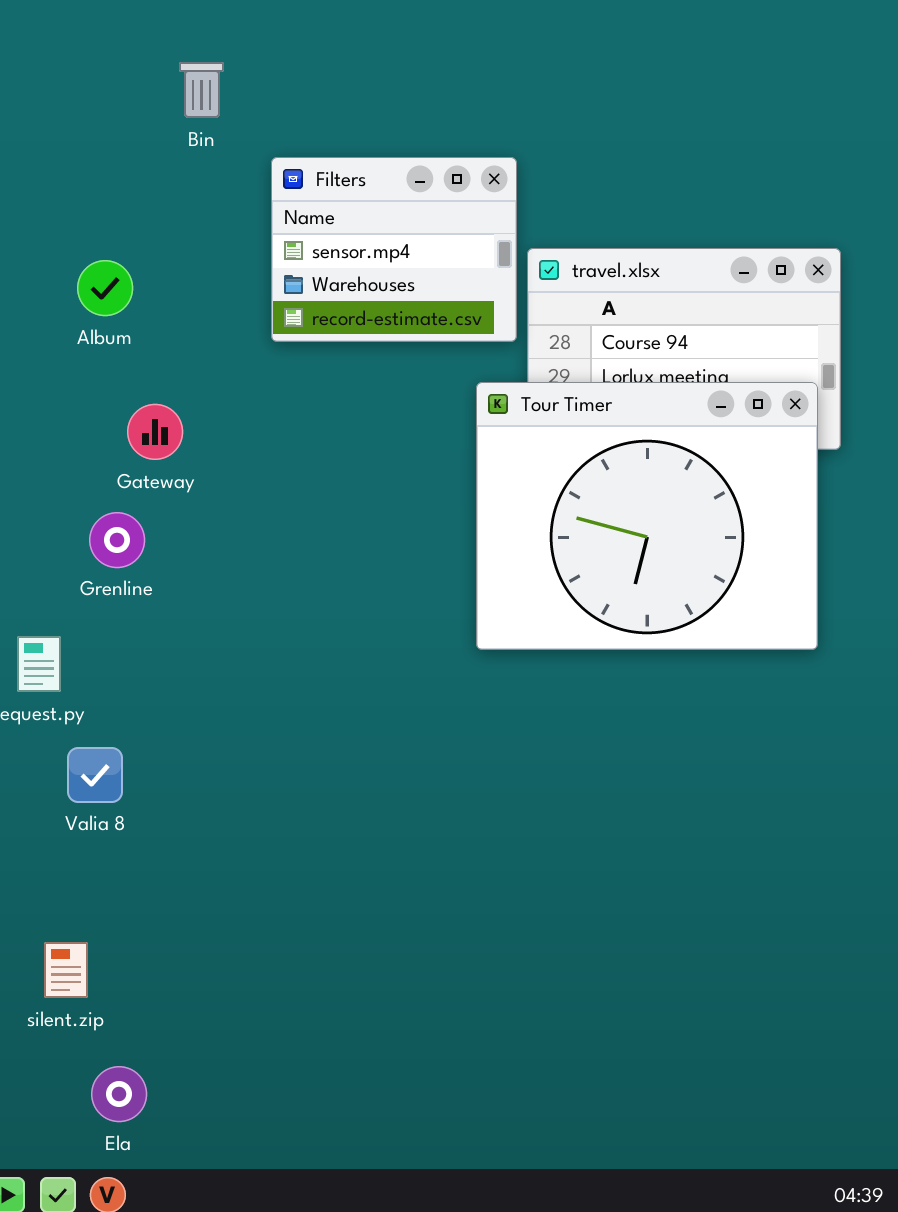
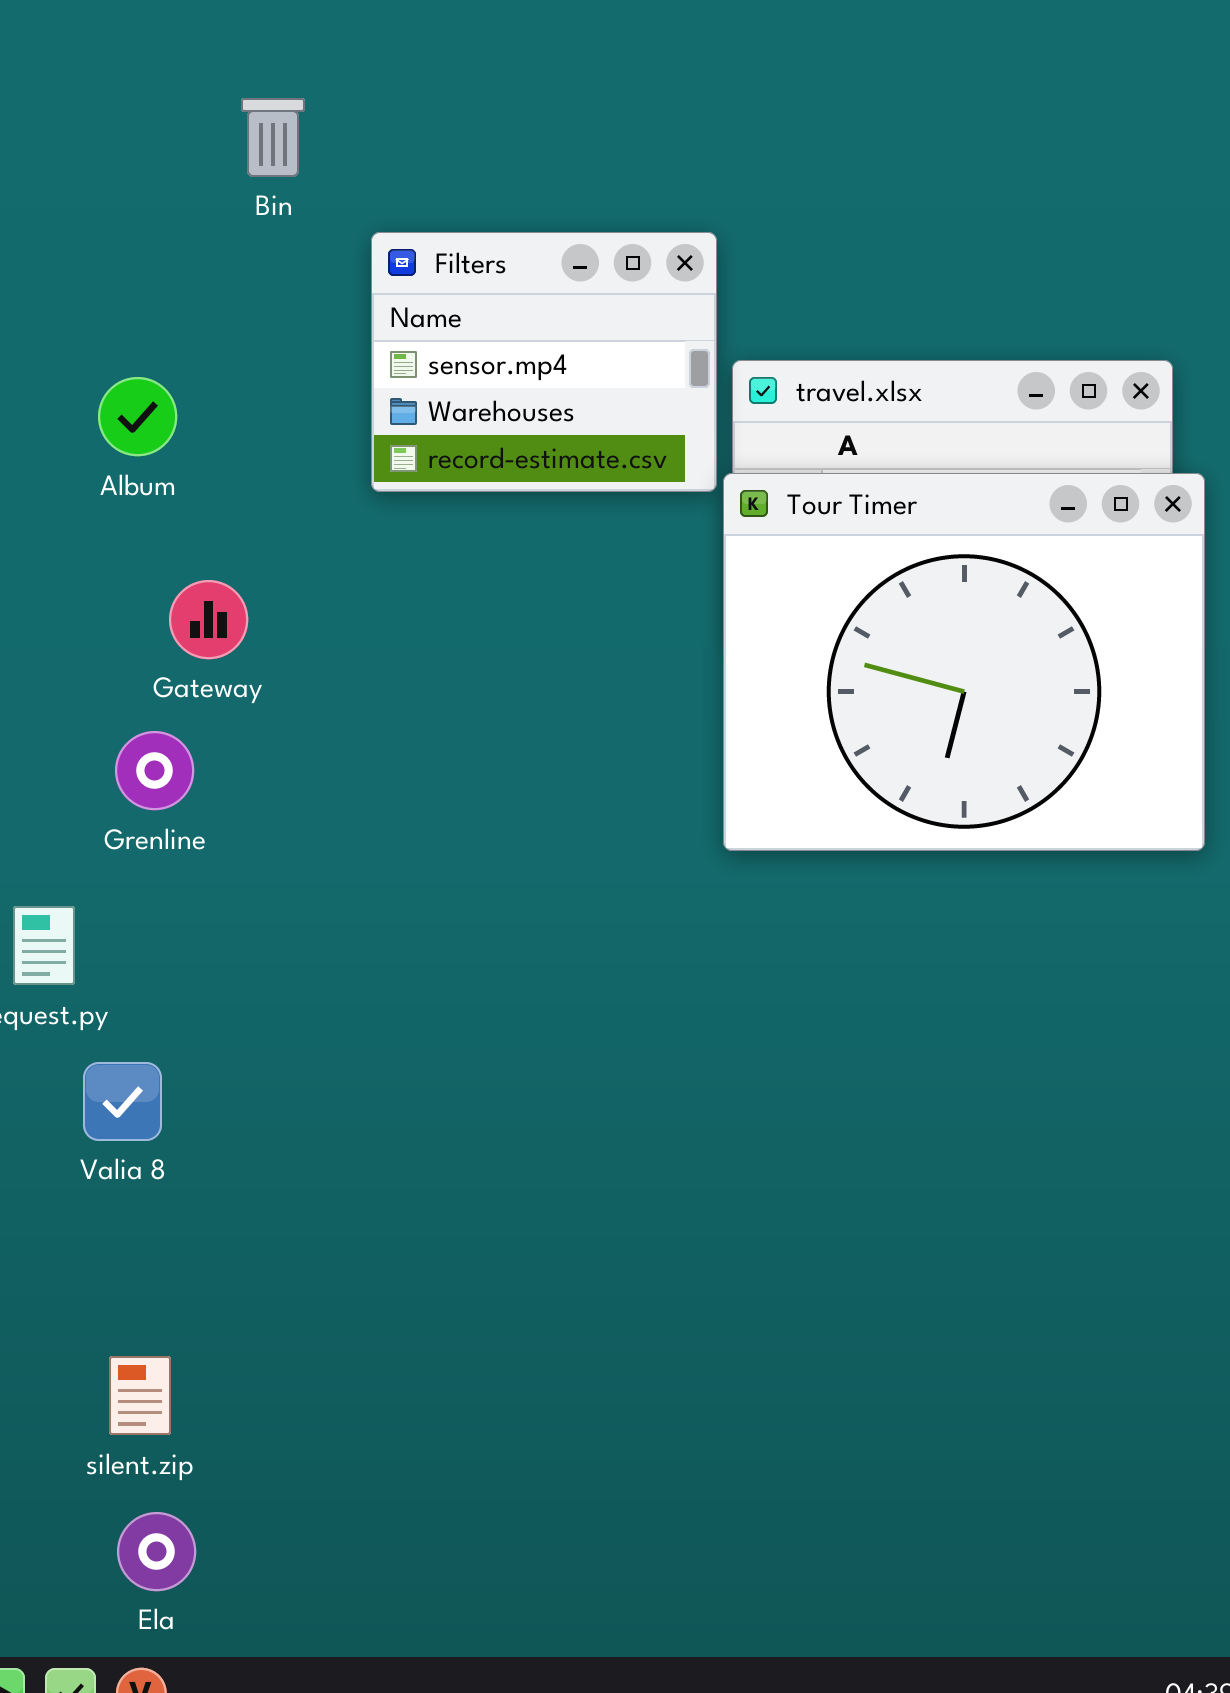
Tour Timer: [476,382,818,650] -> [723,473,1205,851], moved
silent.zip: [44,942,88,998] -> [109,1356,171,1435], moved

